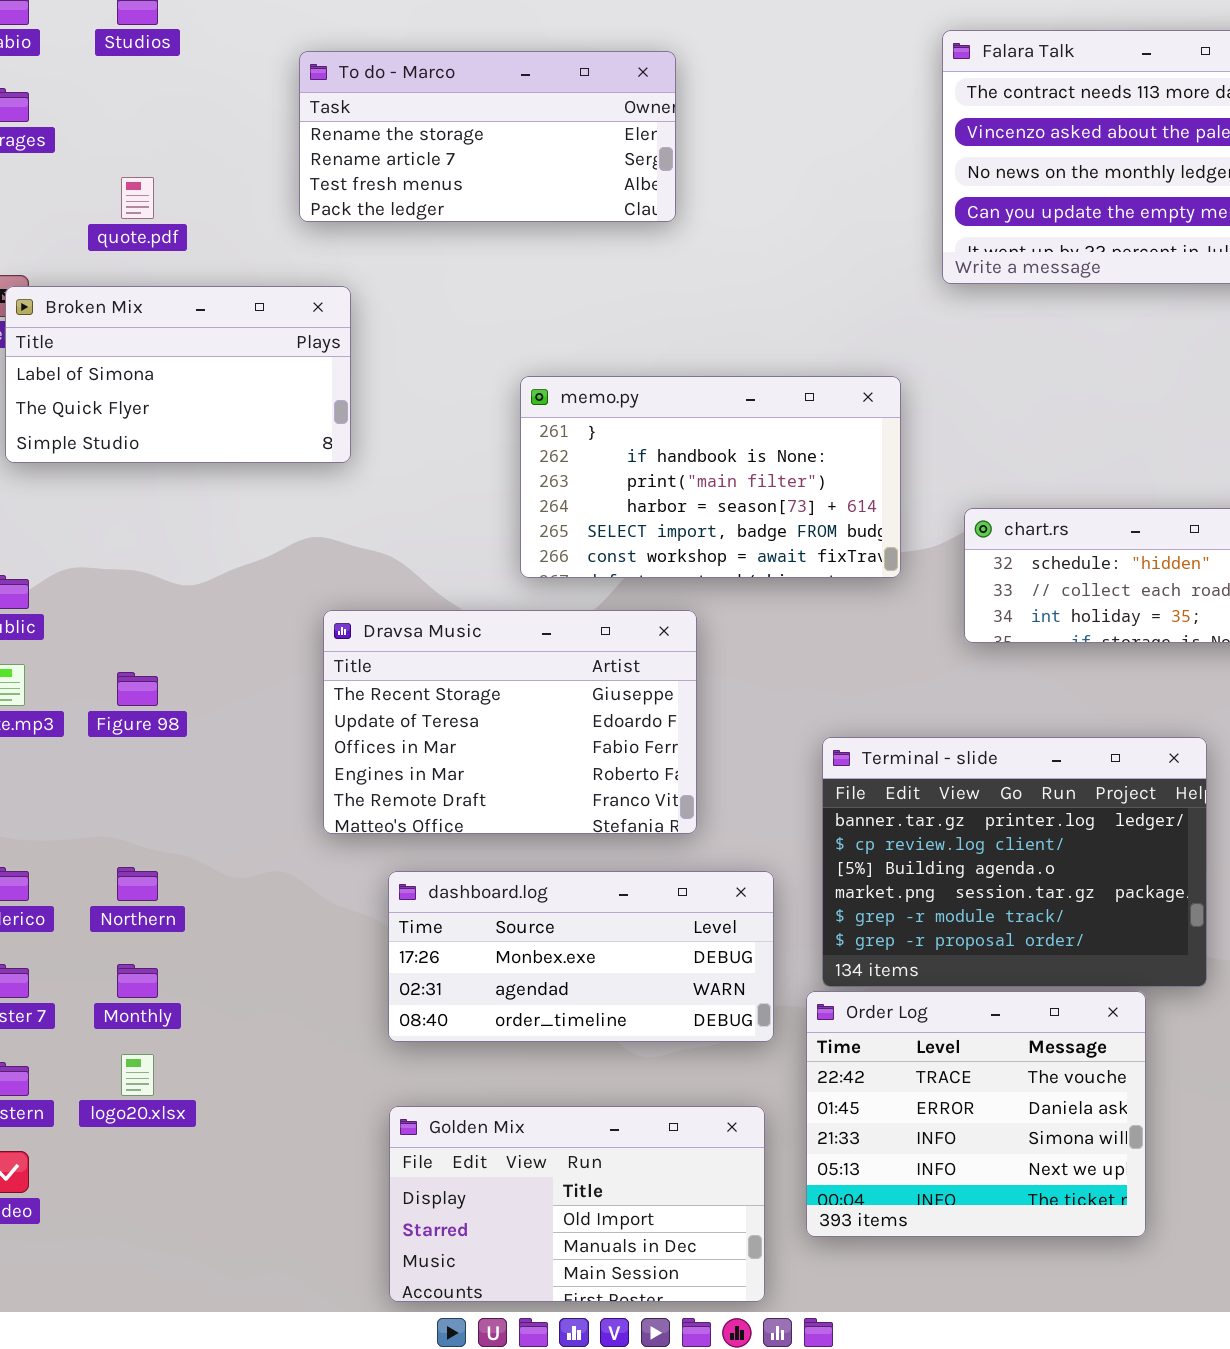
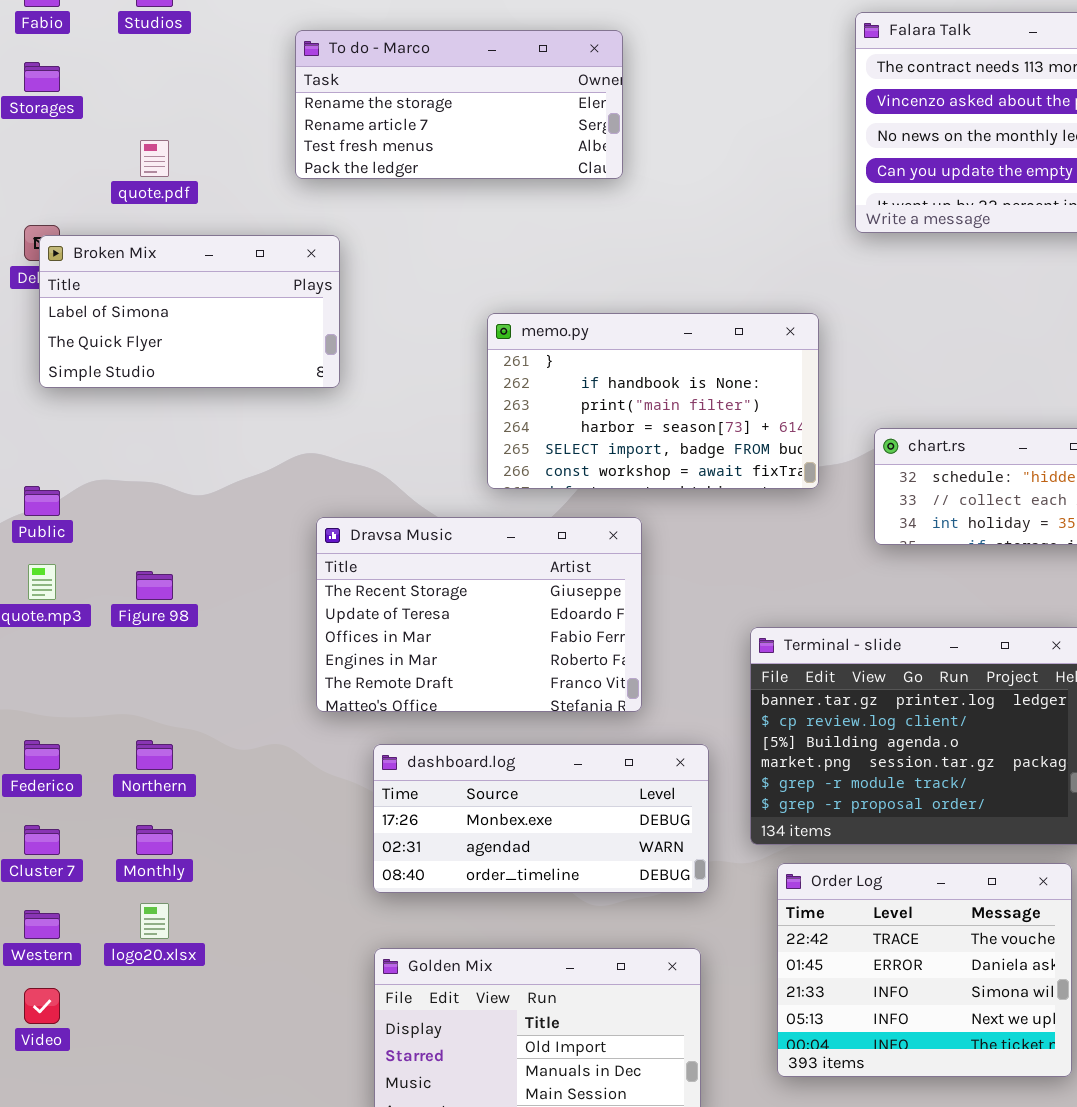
Order Log: [806,991,1146,1237] -> [777,863,1072,1077], moved

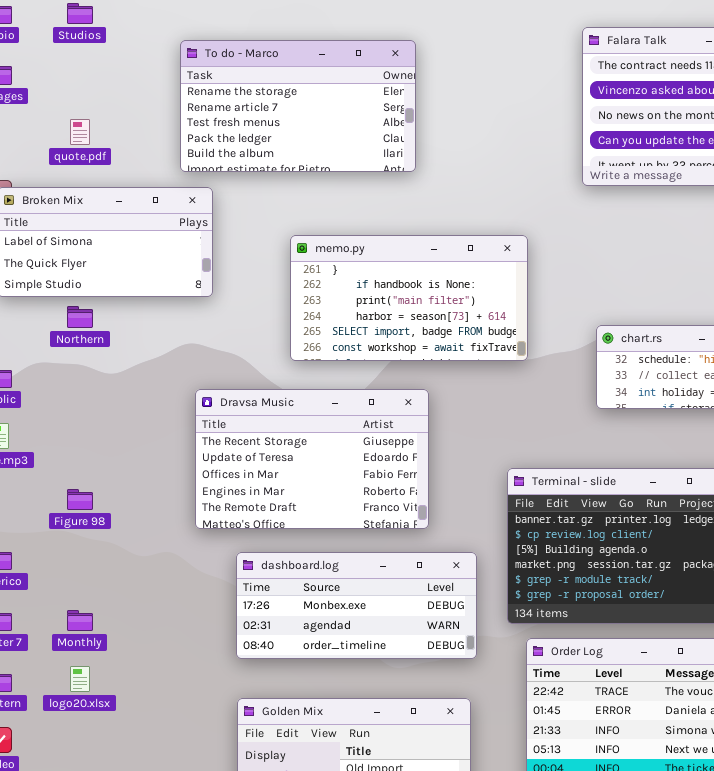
To do - Marco: [295,30,623,179] -> [180,40,416,172], resized
memo.py: [487,313,819,489] -> [290,235,528,361], moved
Figure 98: [136,571,173,600] -> [67,489,93,510], moved
Northern: [136,740,173,770] -> [67,306,93,328], moved

